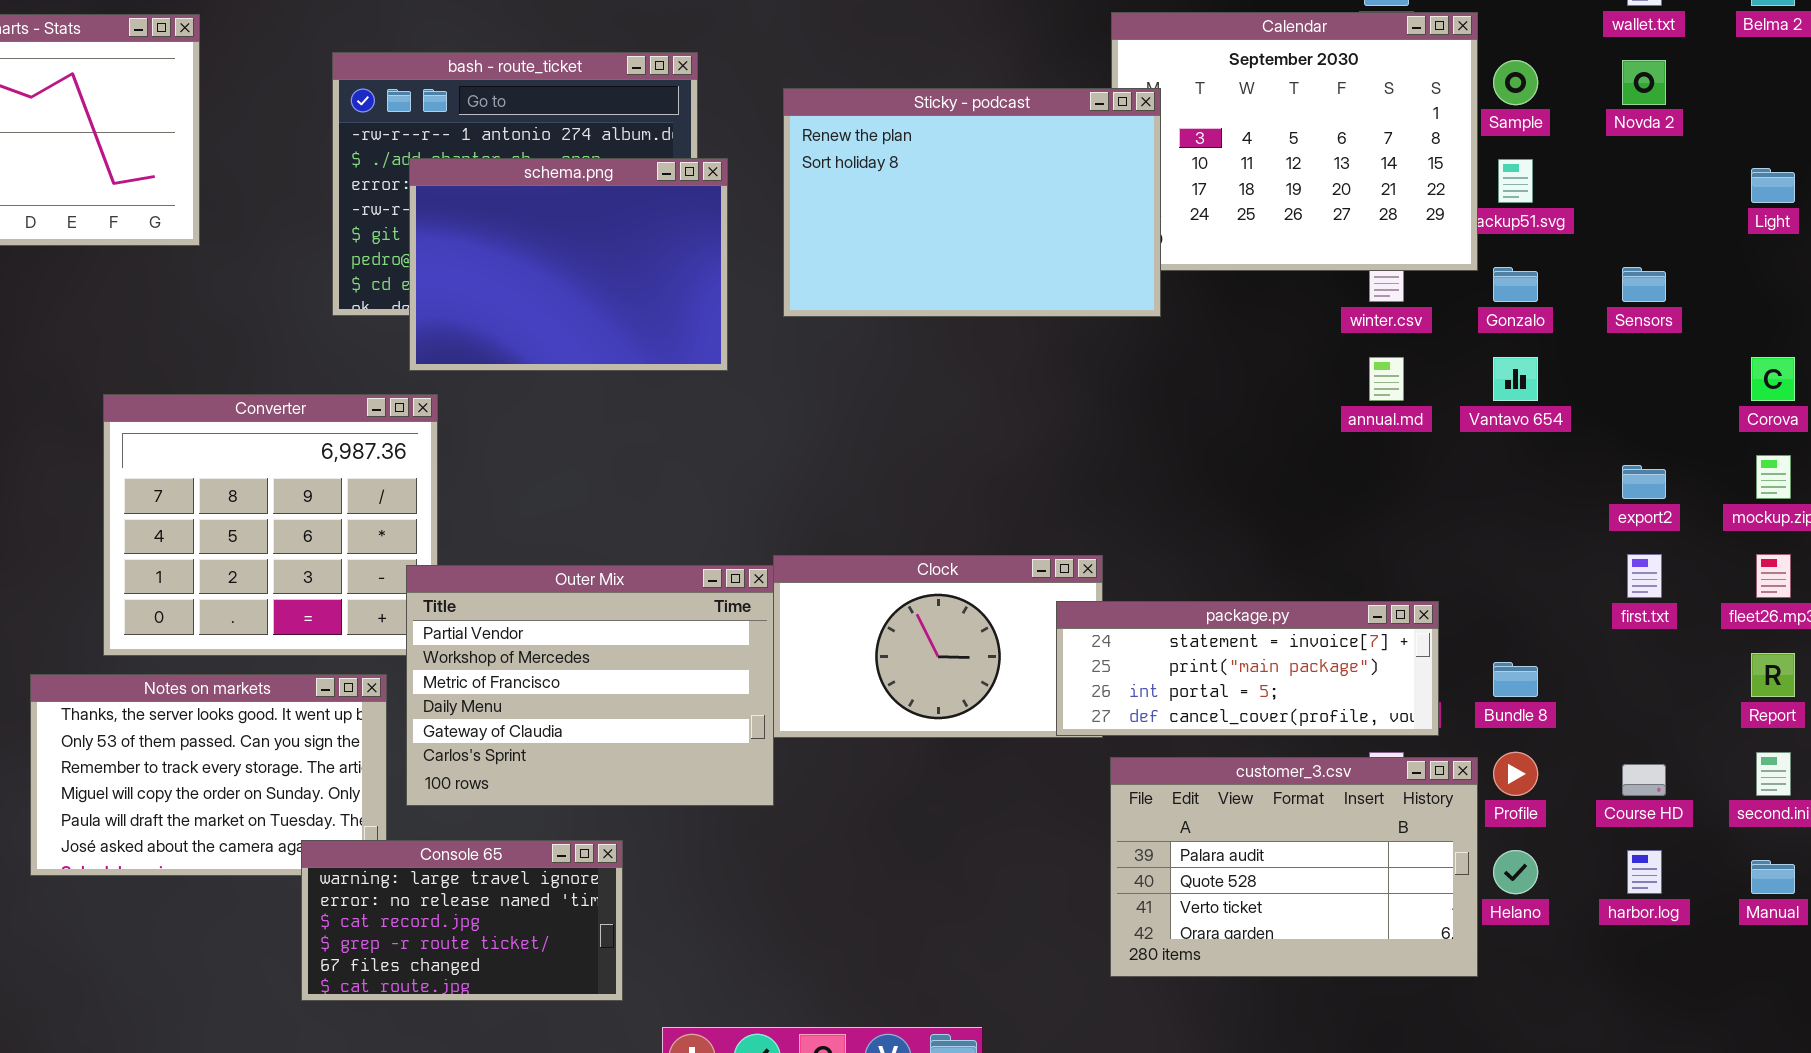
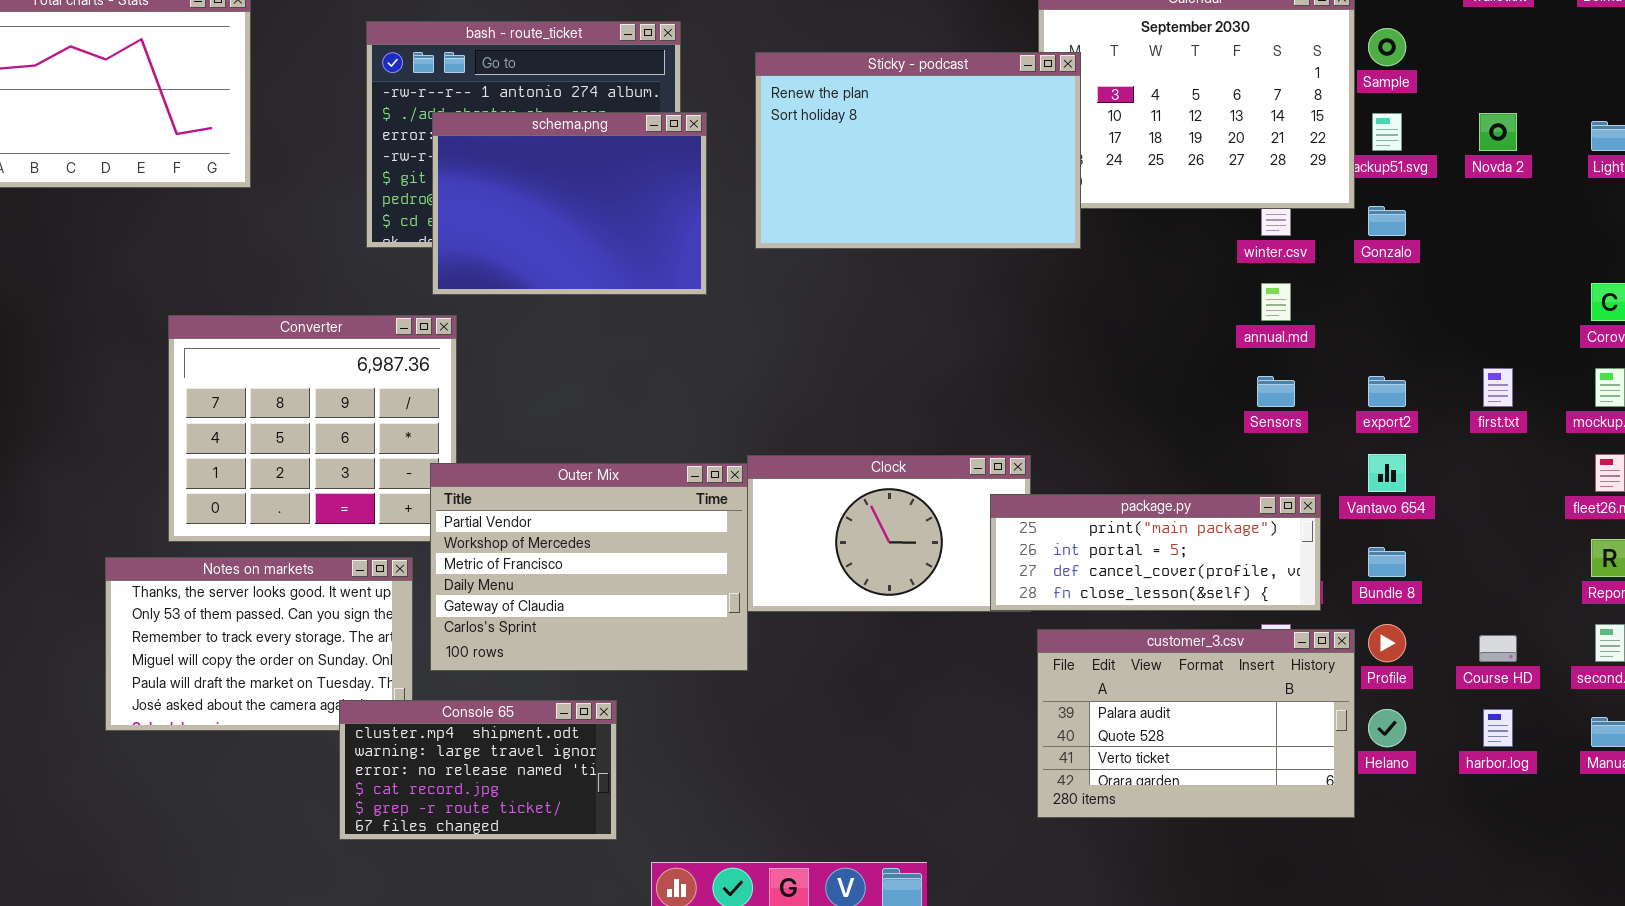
Novda 2: [1622,60,1666,105] -> [1479,113,1517,151], moved
Sensors: [1622,267,1666,302] -> [1257,376,1295,407], moved
Vantavo 654: [1493,357,1538,401] -> [1368,454,1406,492], moved
export2: [1622,465,1666,499] -> [1368,376,1406,407], moved
first.txt: [1627,554,1662,598] -> [1483,368,1513,407], moved
package.py: [1056,601,1439,736] -> [990,494,1321,611], scrolled down 1 row
Console 65: [301,840,623,1001] -> [339,700,617,840], scrolled up 1 row

